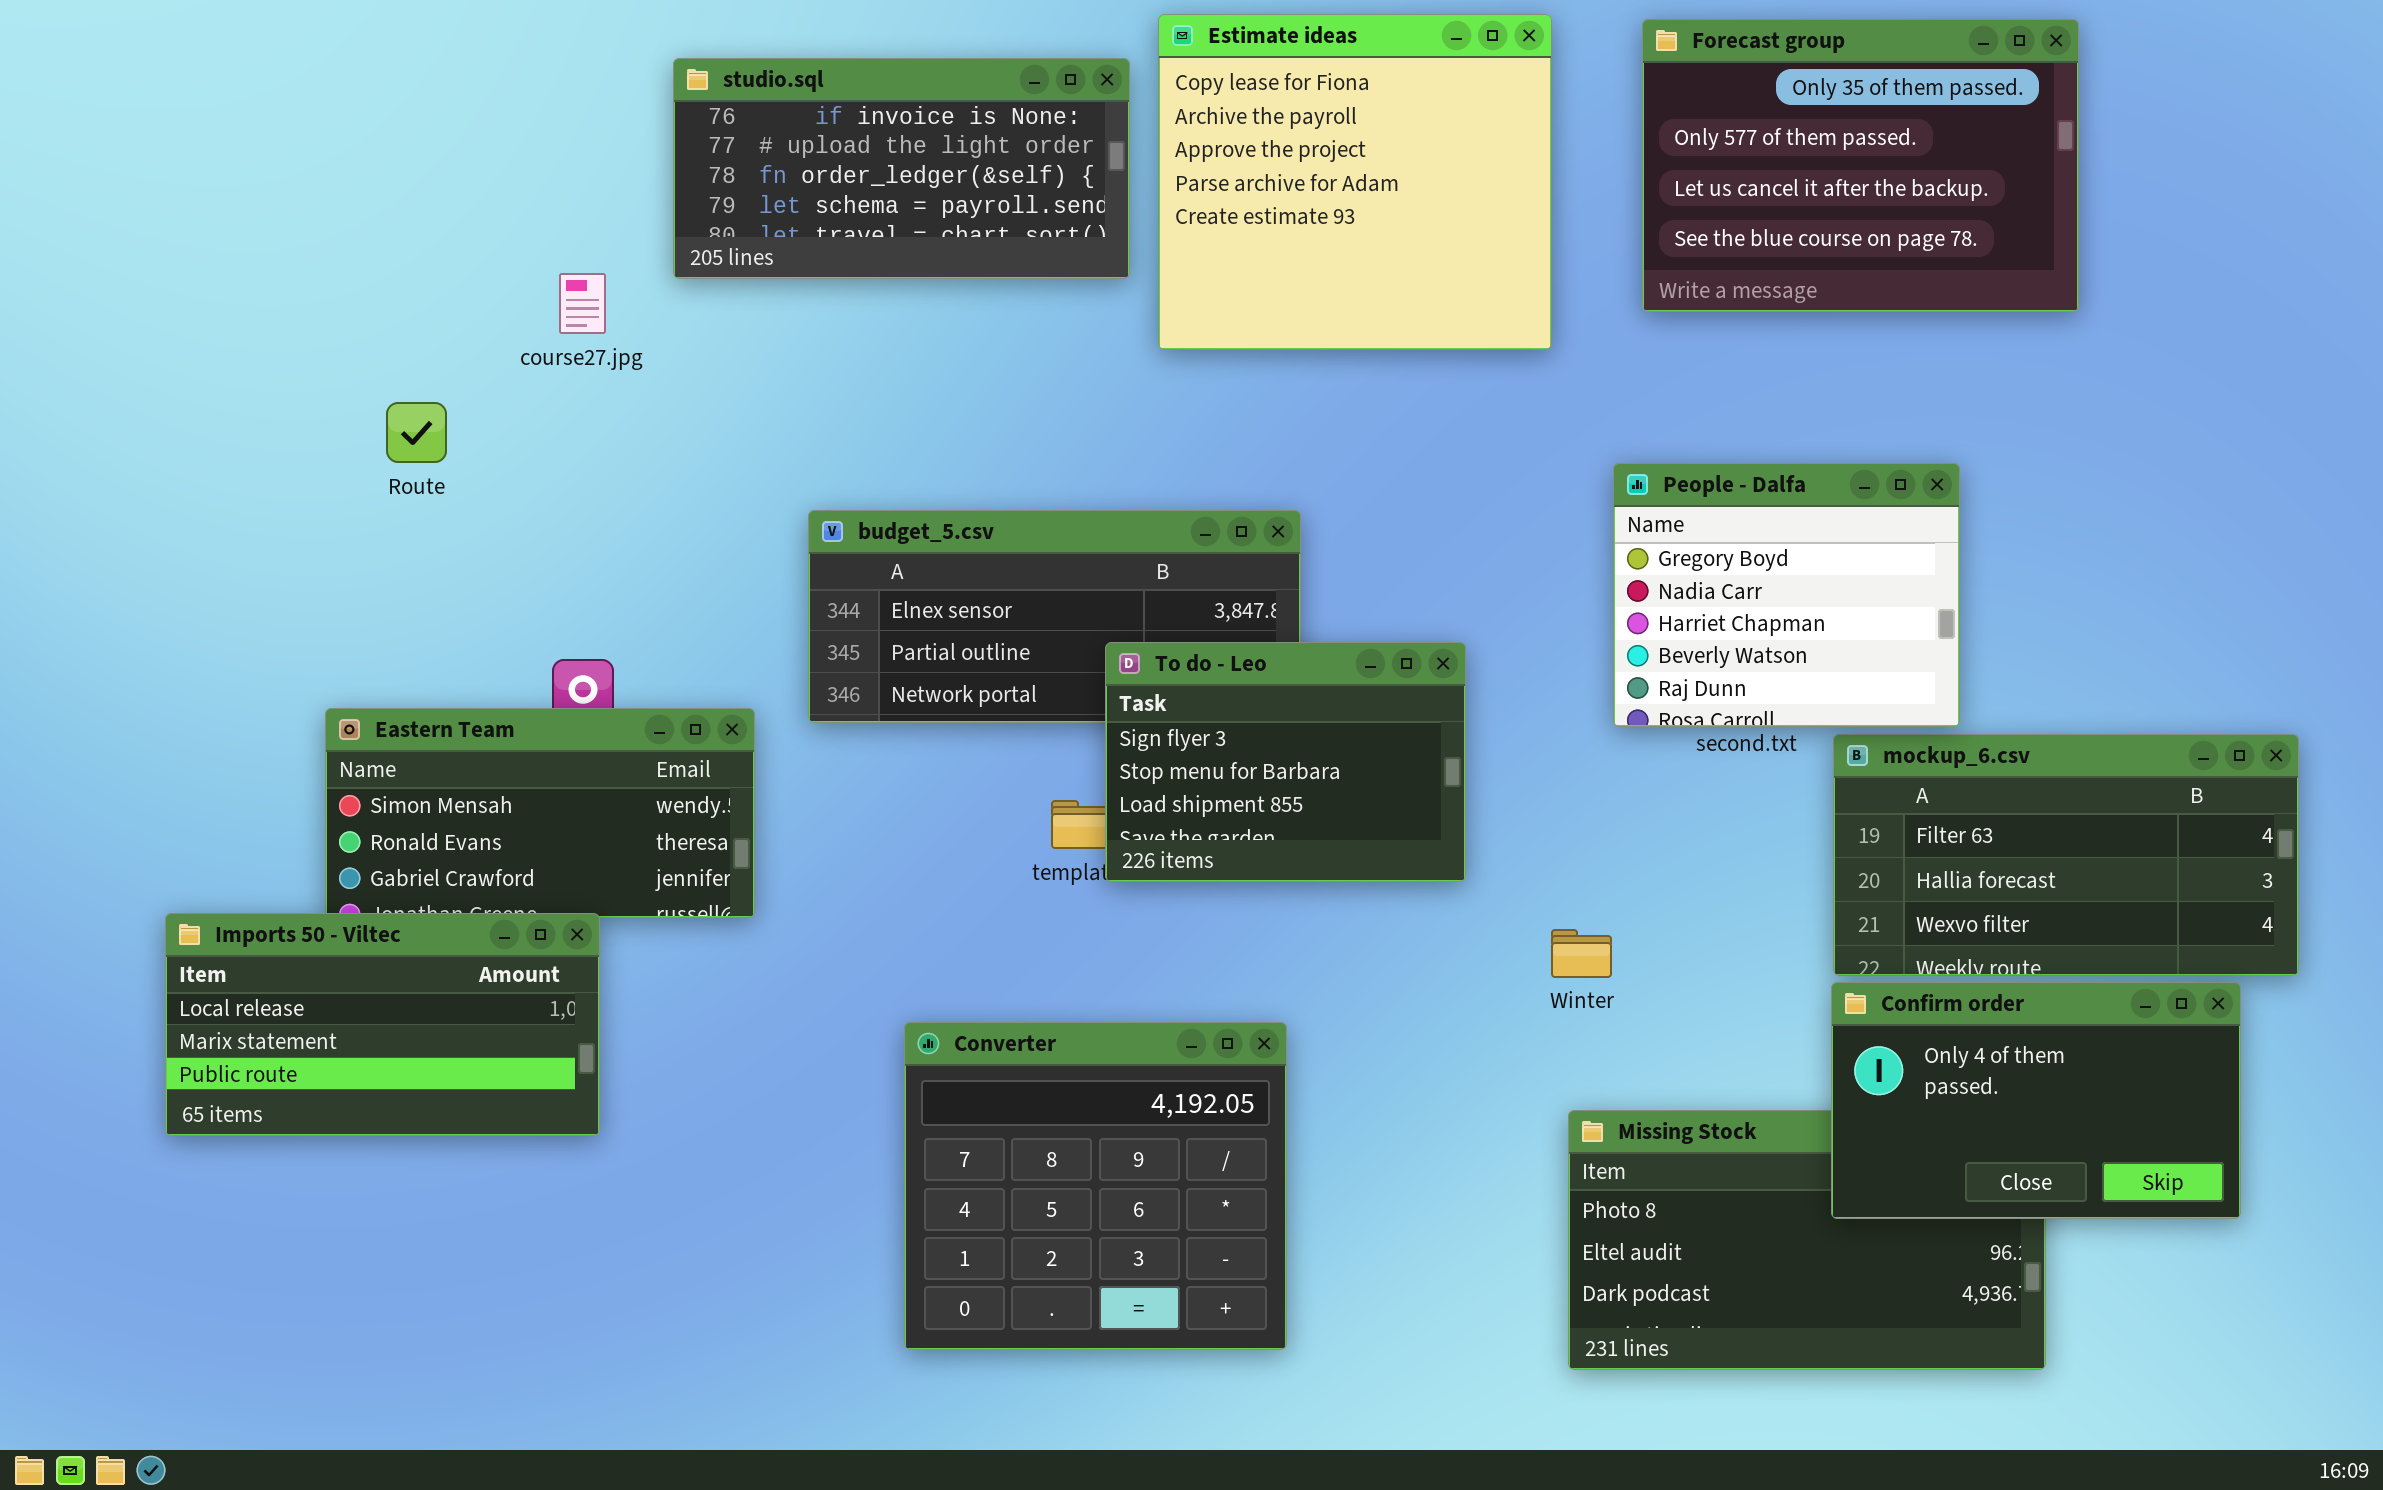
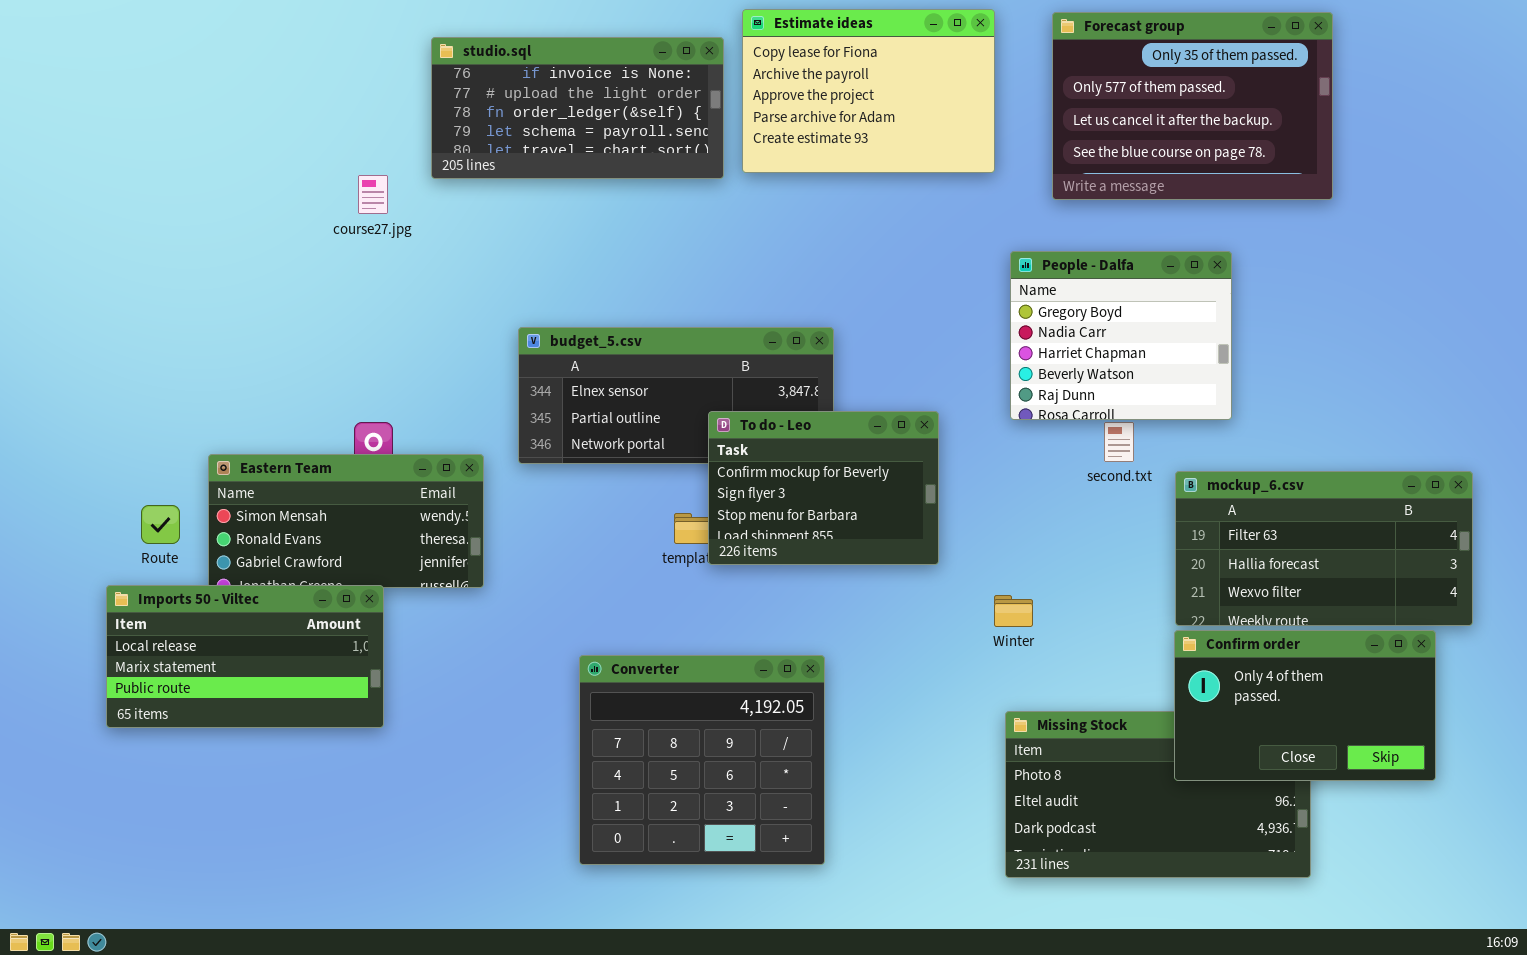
Estimate ideas: [1158,14,1552,350] -> [742,9,995,173], resized
Route: [386,402,447,463] -> [141,505,180,544], moved
People - Dalfa: [1613,463,1960,727] -> [1010,251,1232,420], moved
To do - Leo: [1105,642,1466,882] -> [708,411,939,565], scrolled up 1 row

